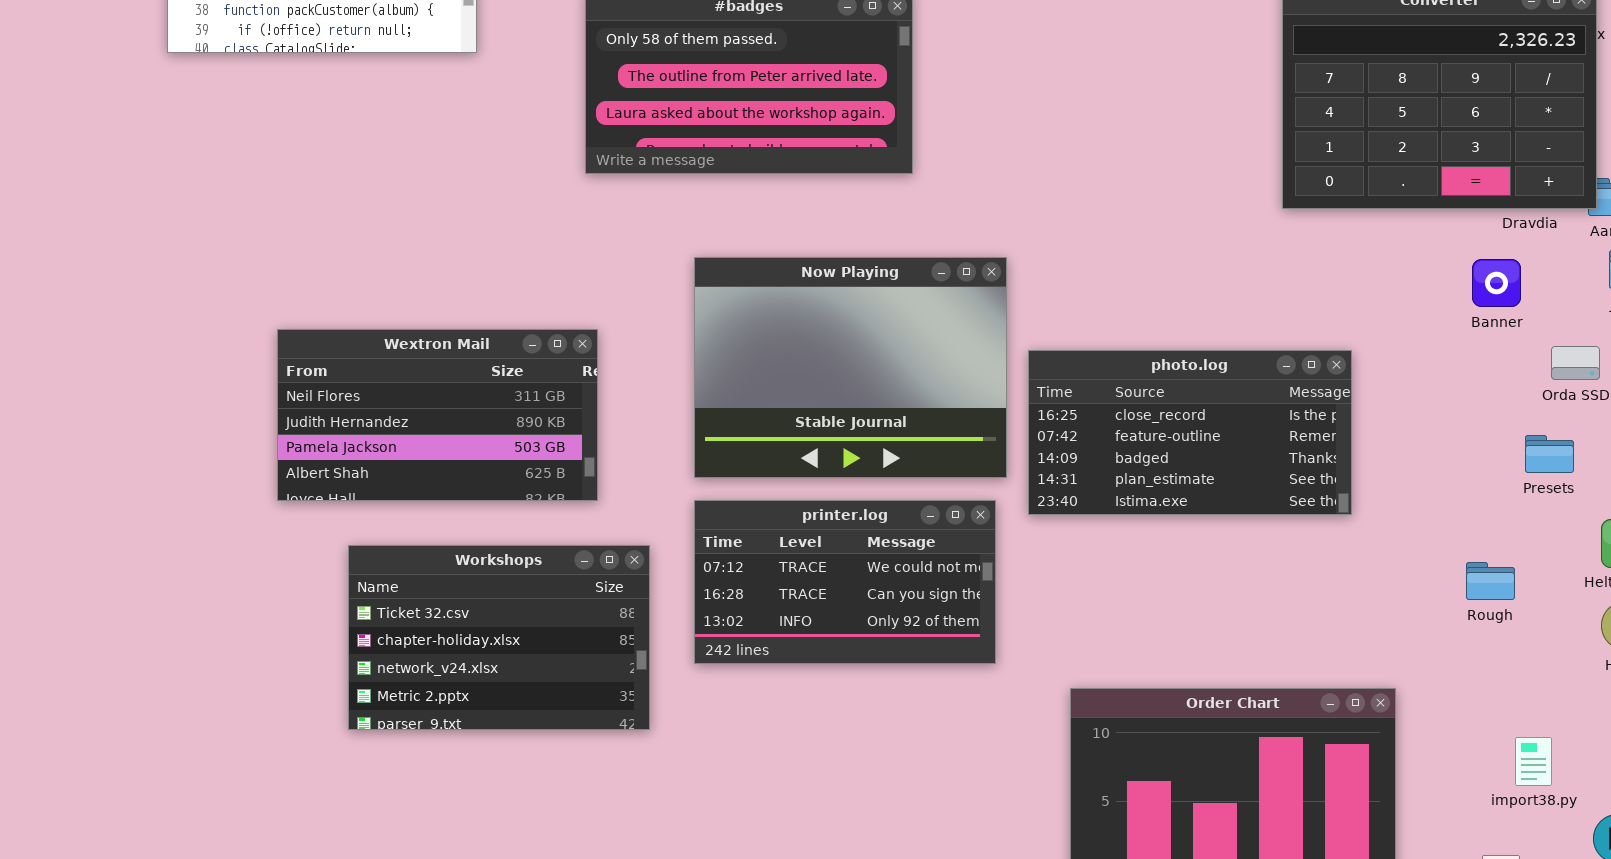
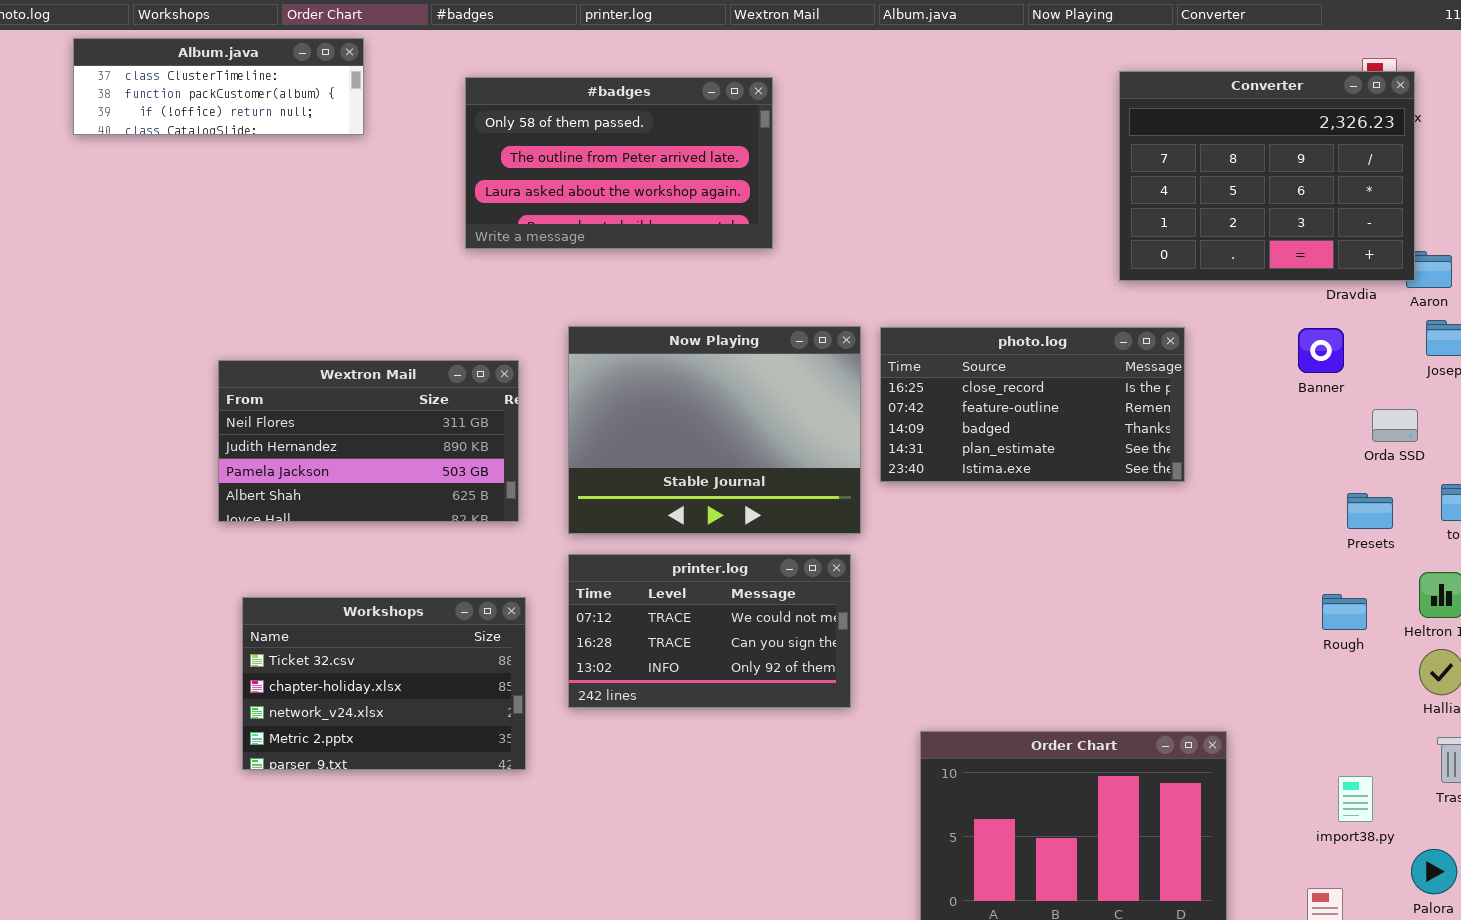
Wextron Mail: [277,329,598,501] -> [218,360,519,522], moved
photo.log: [1028,350,1352,515] -> [880,327,1185,482], moved
Rough: [1466,562,1515,600] -> [1322,594,1367,630], moved

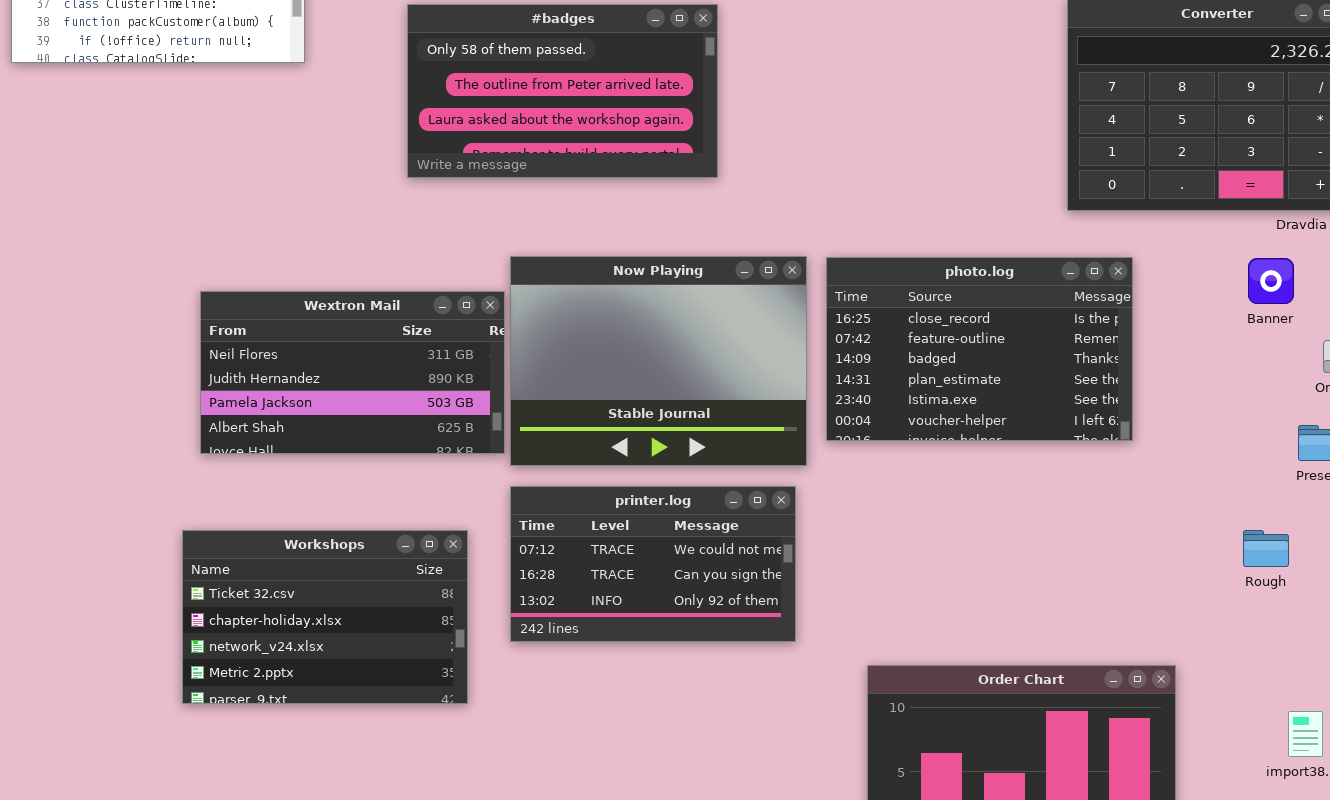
photo.log: [880,327,1185,482] -> [826,257,1133,441], resized
Wextron Mail: [218,360,519,522] -> [200,291,505,454], moved
Rough: [1322,594,1367,630] -> [1243,530,1289,567], moved

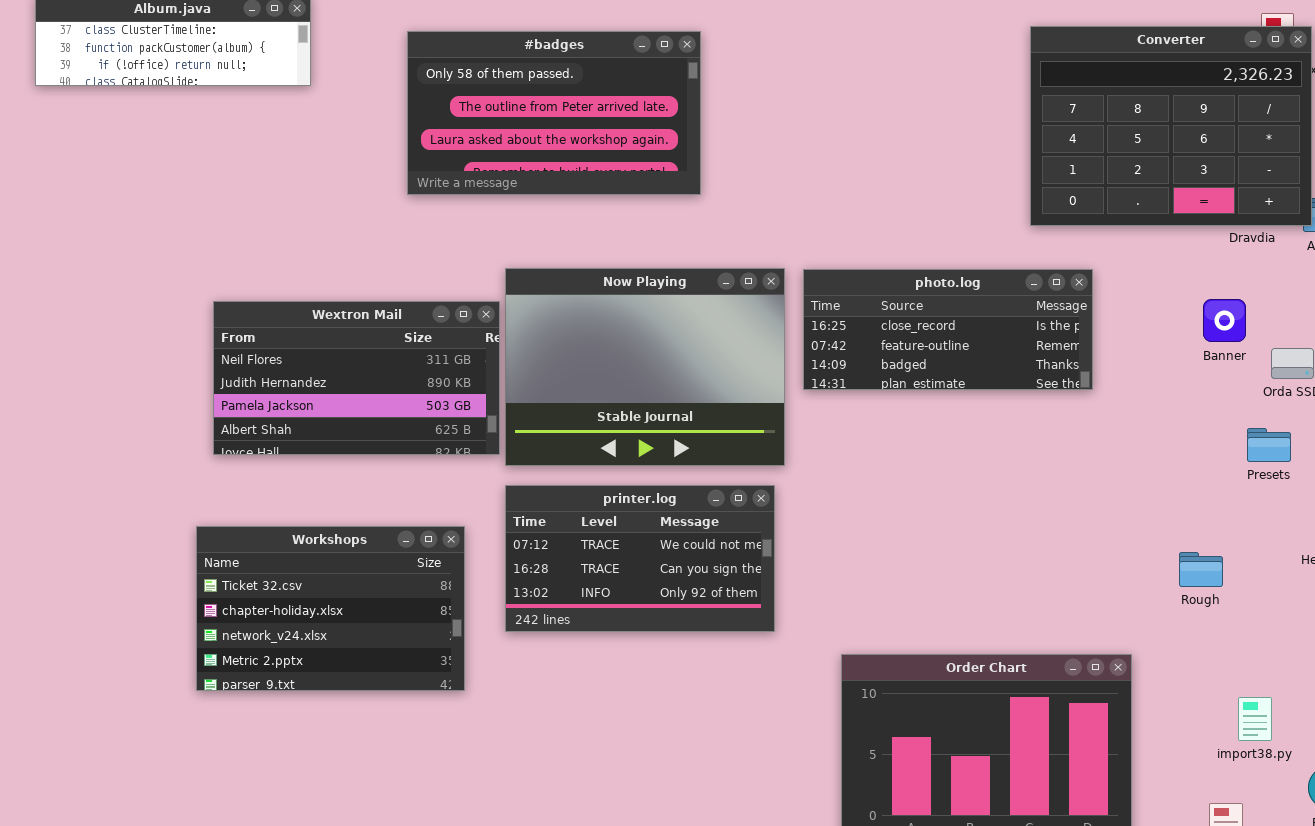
photo.log: [826,257,1133,441] -> [803,269,1093,390], resized
Banner: [1248,258,1294,304] -> [1203,299,1246,342], moved
Rough: [1243,530,1289,567] -> [1179,552,1223,587], moved

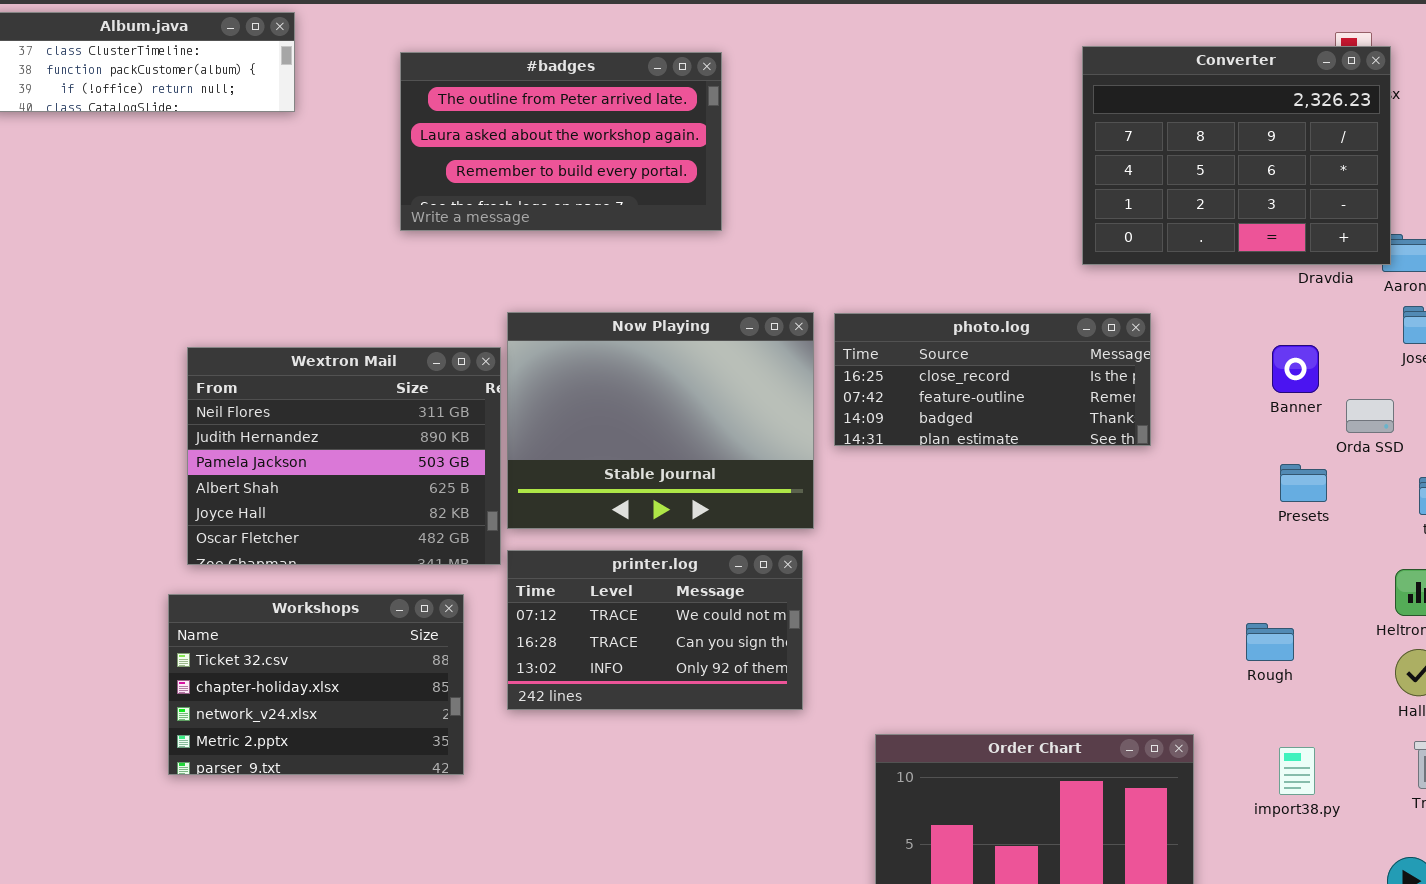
#badges: [407,31,701,195] -> [400,52,722,231], scrolled down 1 row
Wextron Mail: [213,301,500,455] -> [187,347,501,565], resized
Presets: [1247,428,1291,462] -> [1280,464,1327,502], moved
import38.py: [1238,697,1272,741] -> [1279,747,1315,795], moved

